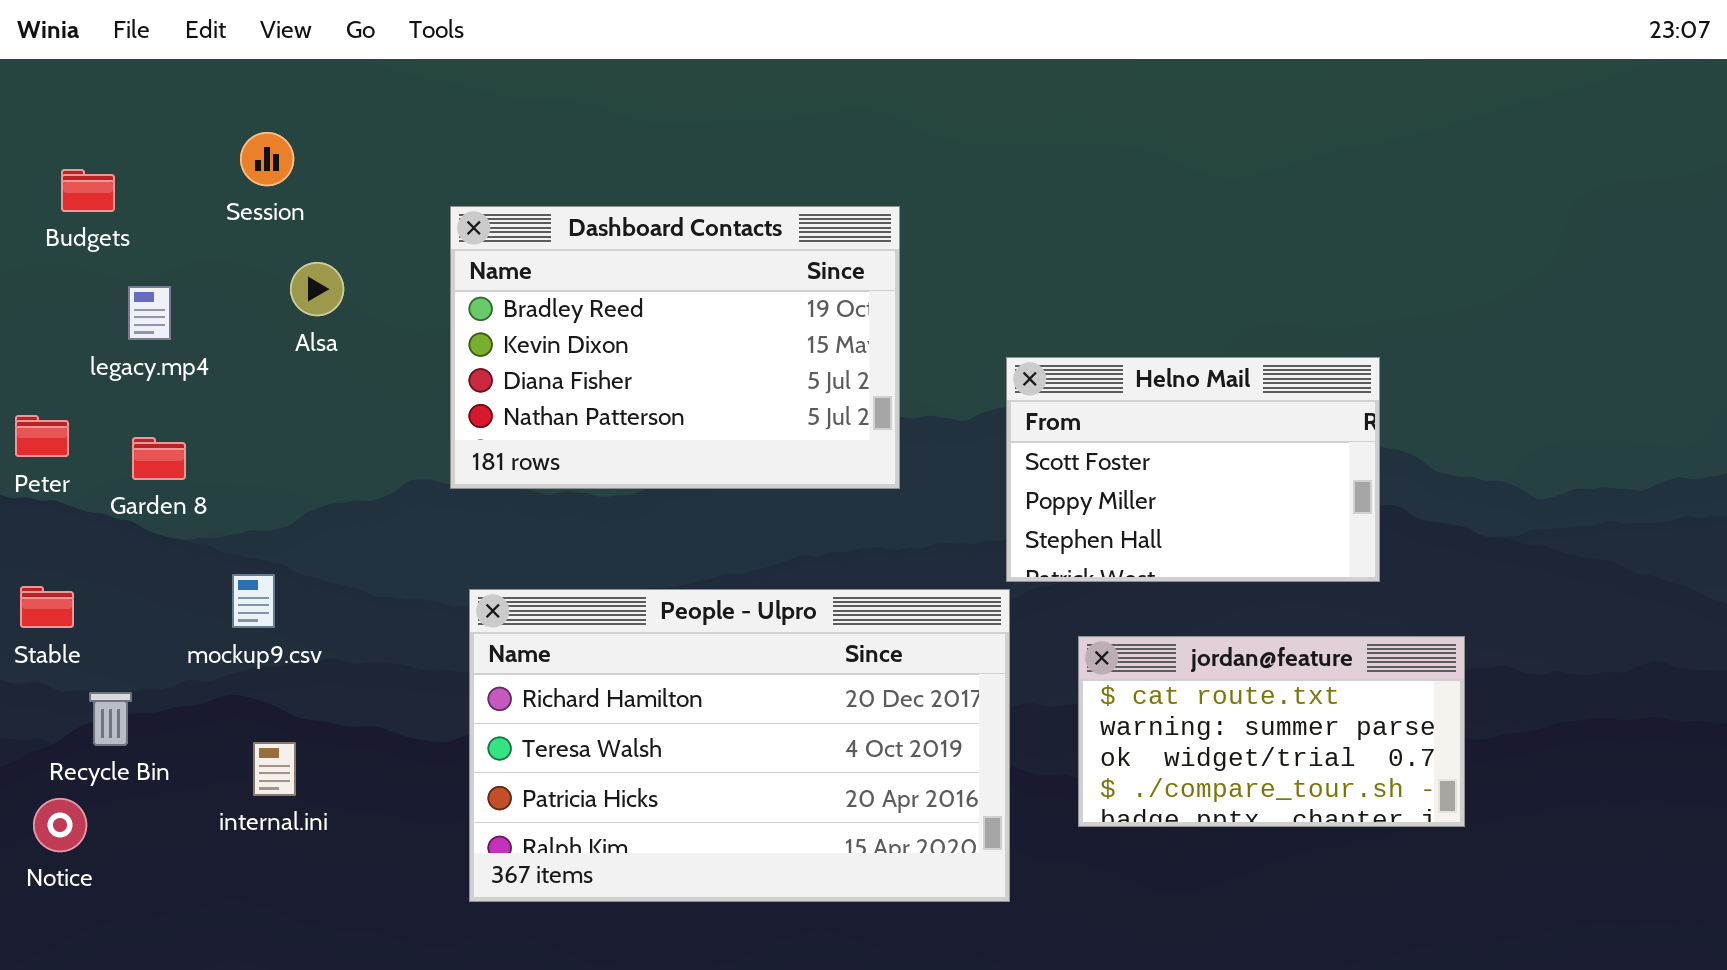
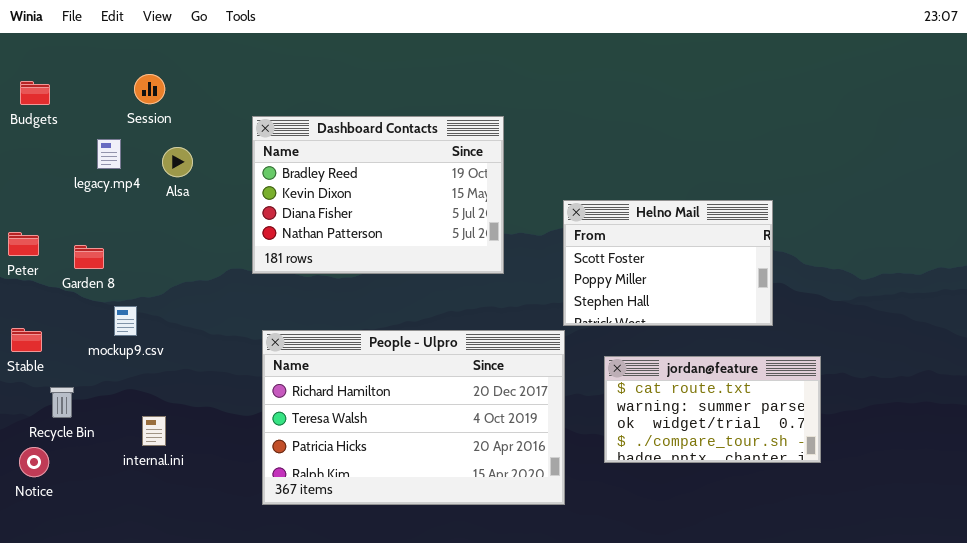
Budgets: [61,169,115,212] -> [20,81,50,105], moved
legacy.mp4: [128,286,171,340] -> [97,139,121,169], moved
mockup9.csv: [232,574,275,628] -> [114,306,137,336], moved

